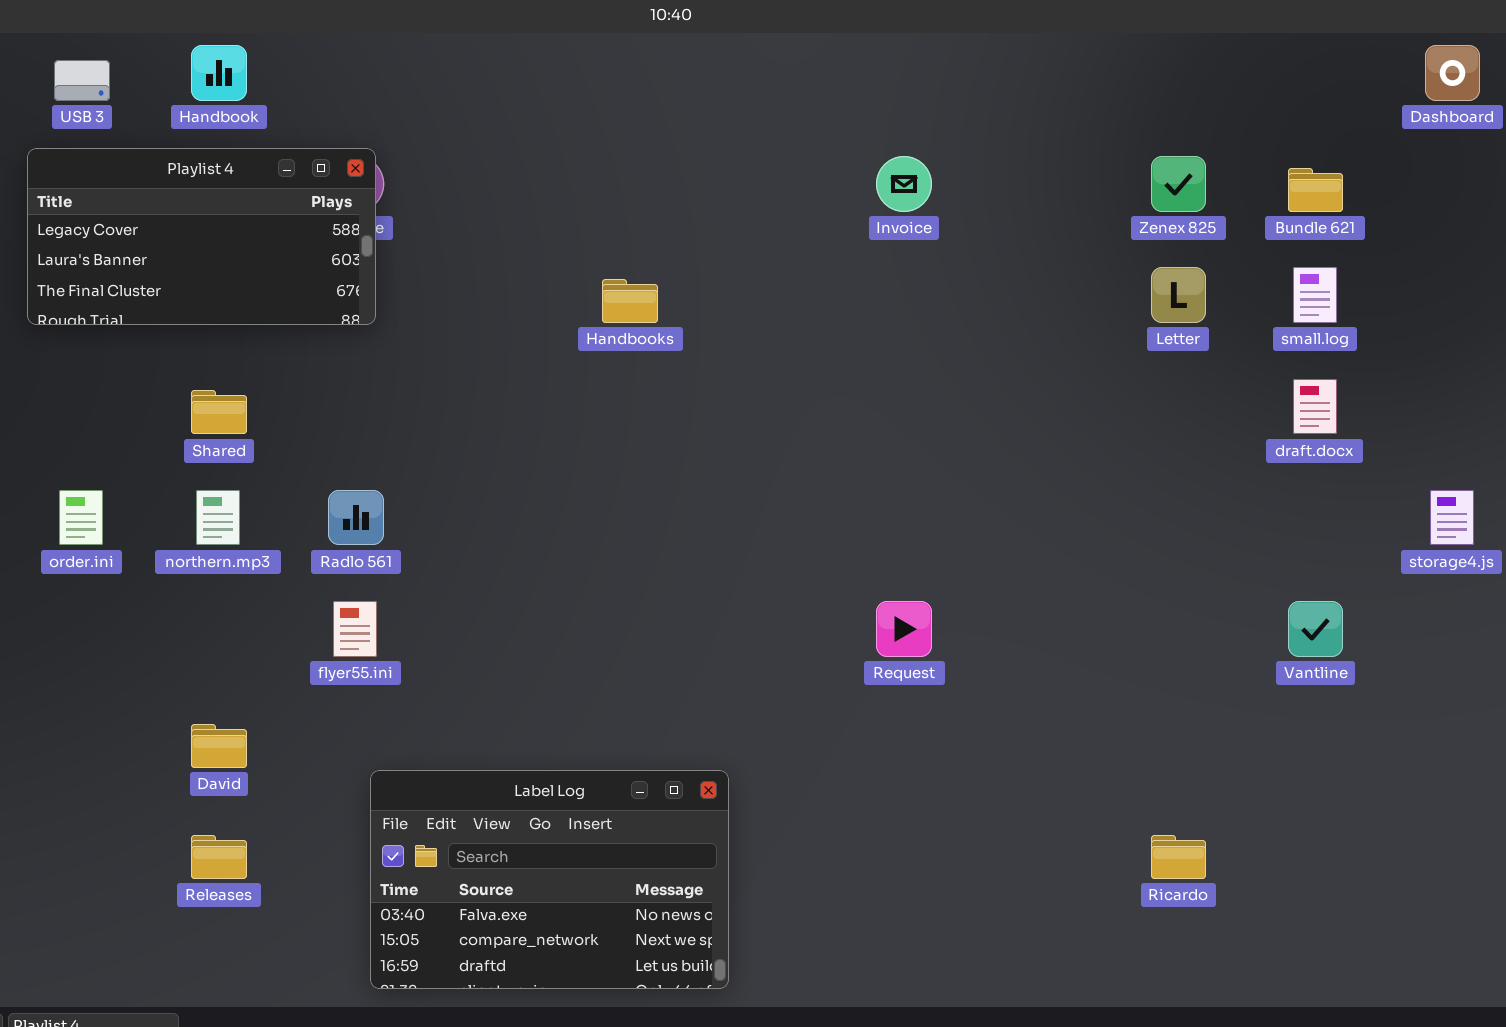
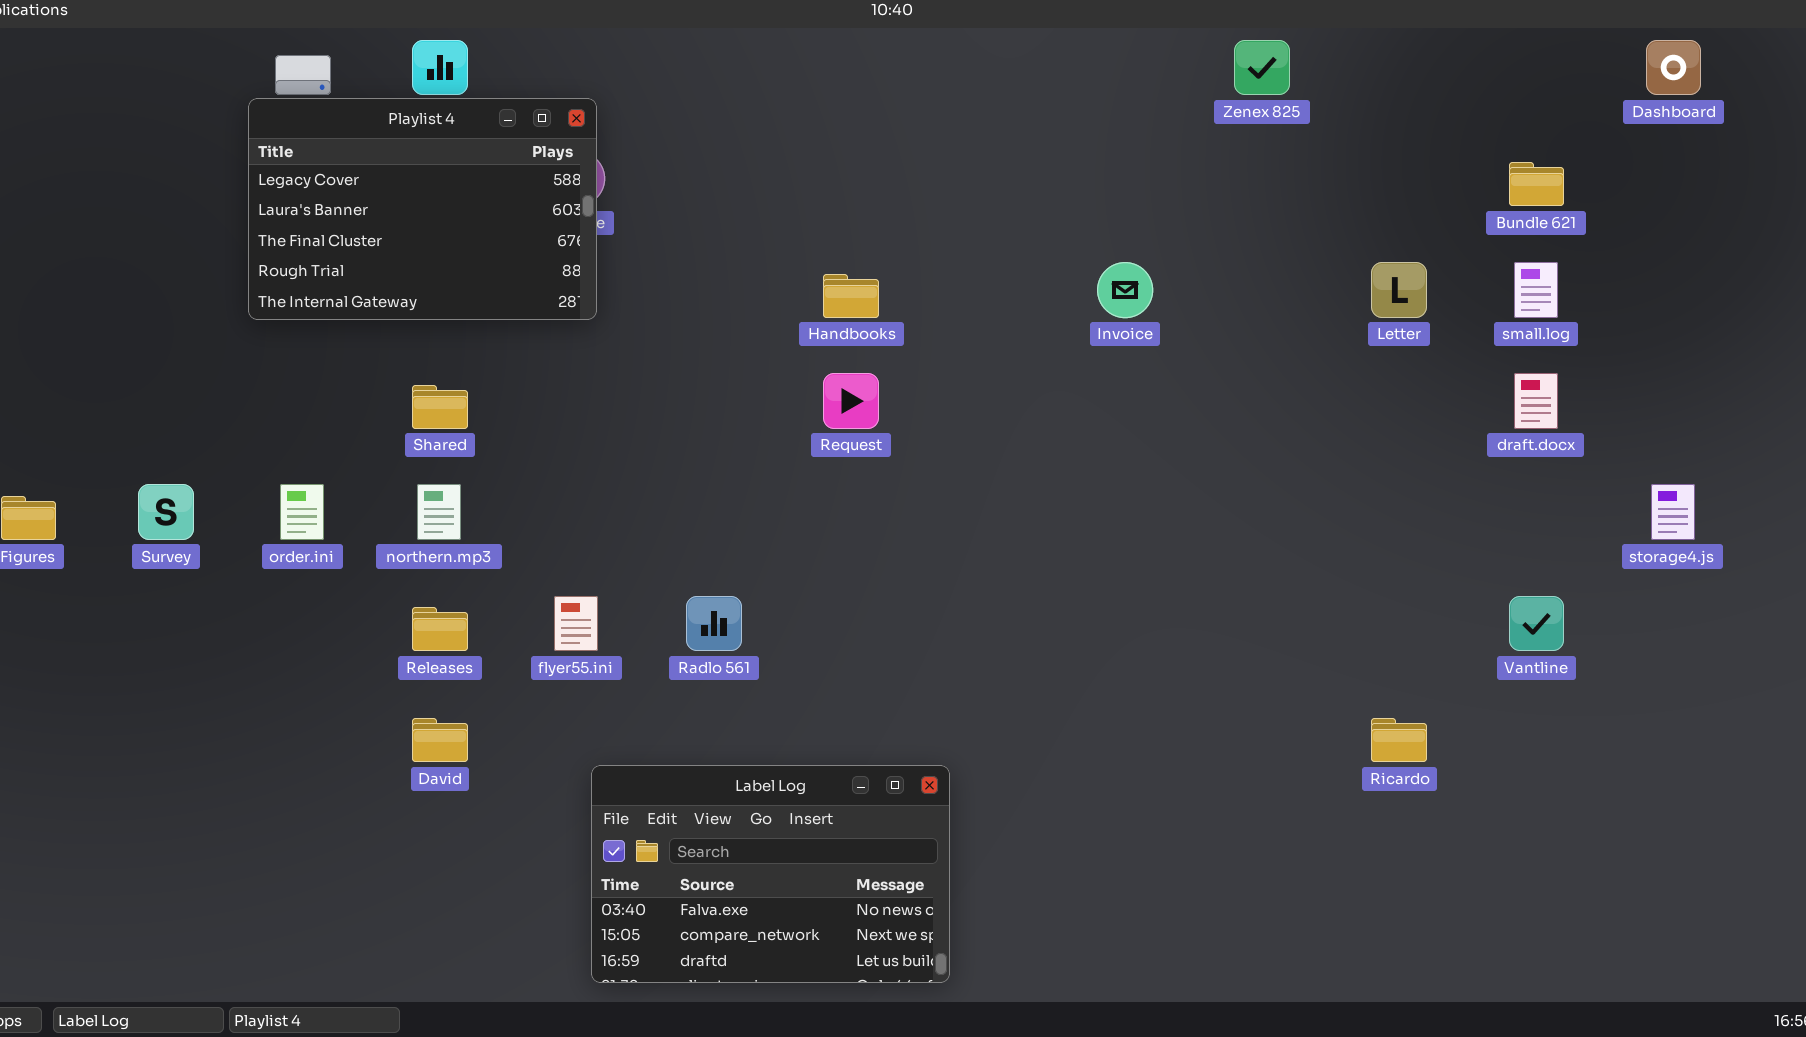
Playlist 4: [27,148,376,325] -> [248,98,597,320], resized
Invoice: [876,156,932,212] -> [1097,262,1153,318], moved
Zenex 825: [1151,156,1206,212] -> [1234,40,1290,95], moved
Radlo 561: [328,490,384,545] -> [686,596,742,651], moved
Request: [876,601,932,657] -> [823,373,879,429], moved
Releases: [191,835,247,879] -> [412,607,468,651], moved
Ricardo: [1151,835,1206,879] -> [1371,718,1427,762], moved

